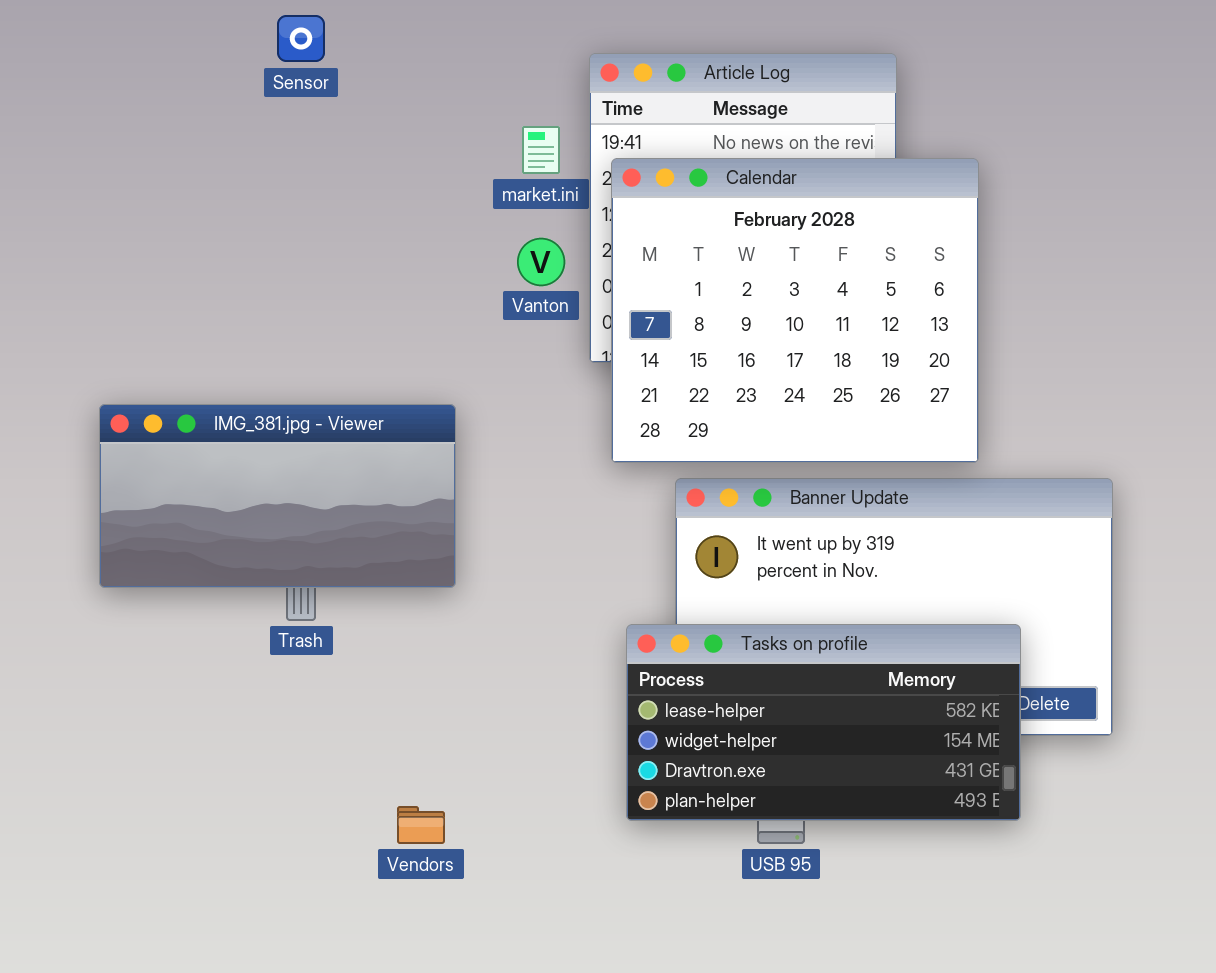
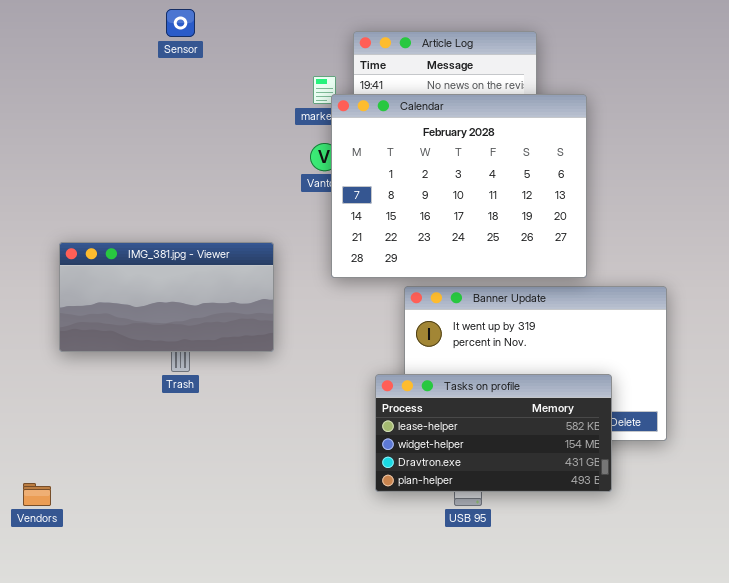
Calendar: [611,158,979,463] -> [331,94,587,278], resized
Vendors: [397,806,445,844] -> [23,483,51,506], moved

